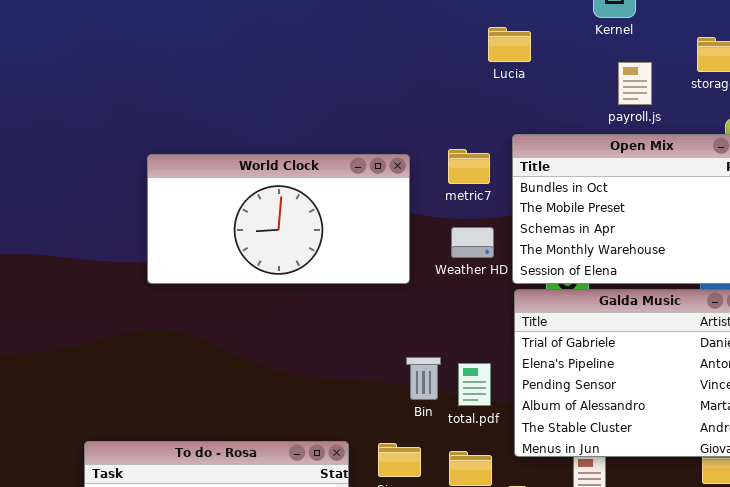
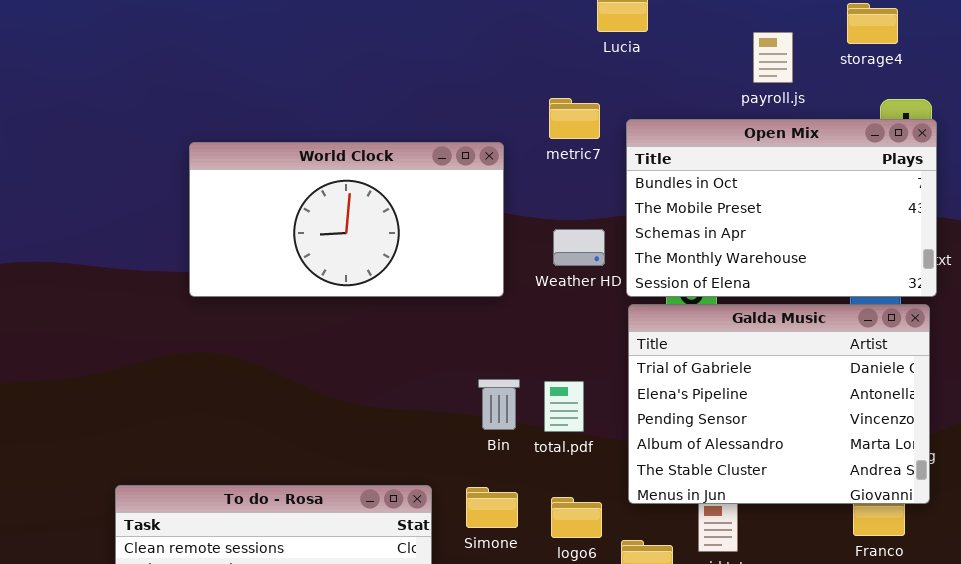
metric7: [448,149,490,184] -> [549,98,600,139], moved
Bin: [406,357,441,400] -> [478,379,520,430], moved
total.pdf: [458,363,491,406] -> [544,381,584,432], moved

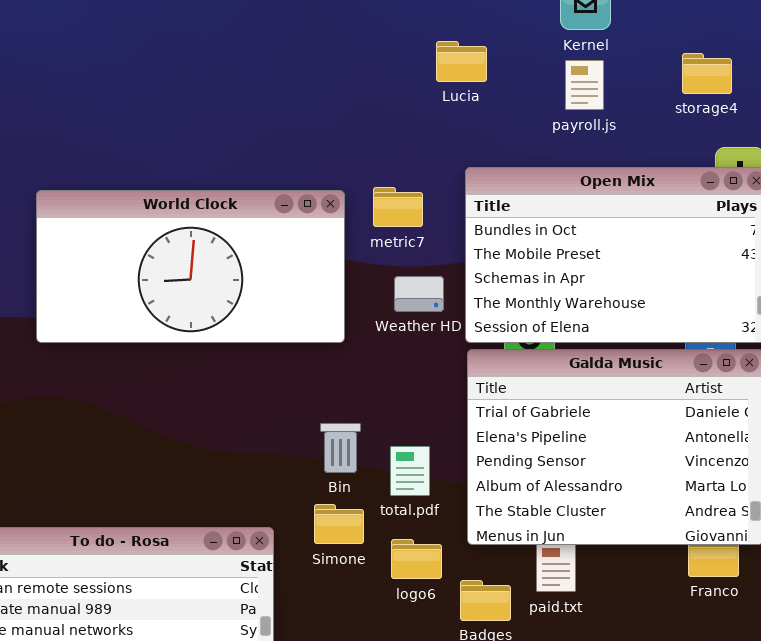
payroll.js: [753,32,793,83] -> [565,60,604,110], moved
metric7: [549,98,600,139] -> [373,187,423,227], moved
total.pdf: [544,381,584,432] -> [390,446,430,496], moved
Simone: [466,487,518,528] -> [314,504,364,544], moved

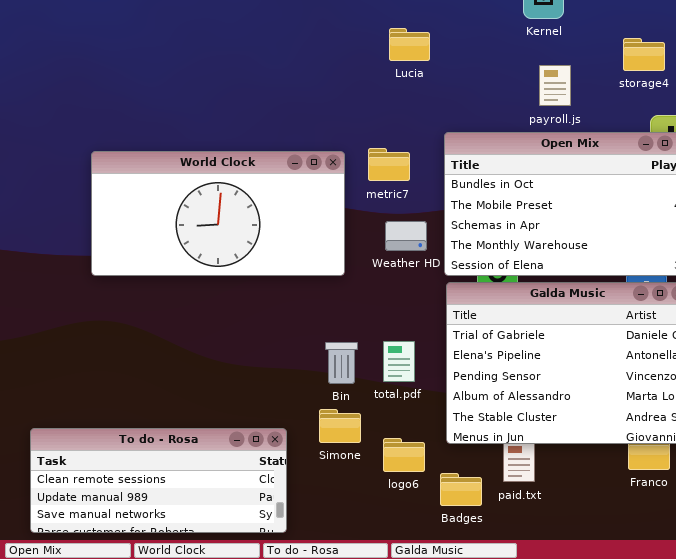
Lucia: [436,41,487,82] -> [389,28,430,61], moved
payroll.js: [565,60,604,110] -> [539,65,571,106], moved
total.pdf: [390,446,430,496] -> [383,341,415,382], moved

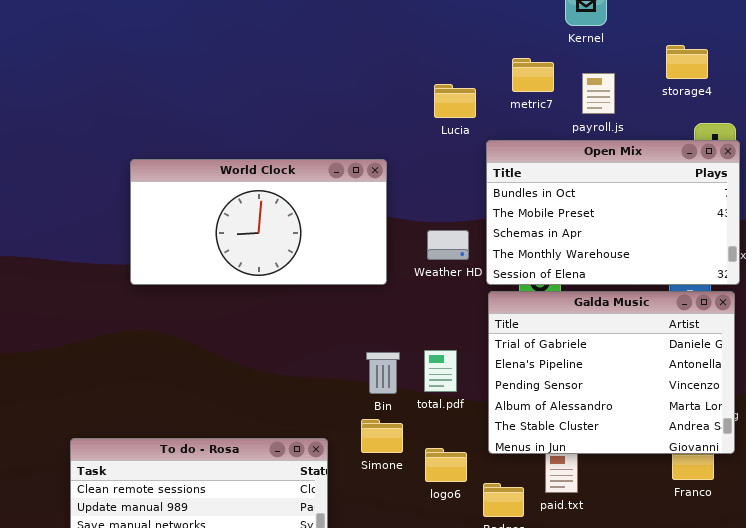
Lucia: [389,28,430,61] -> [434,84,476,118], moved
metric7: [368,148,410,181] -> [512,58,554,92], moved

